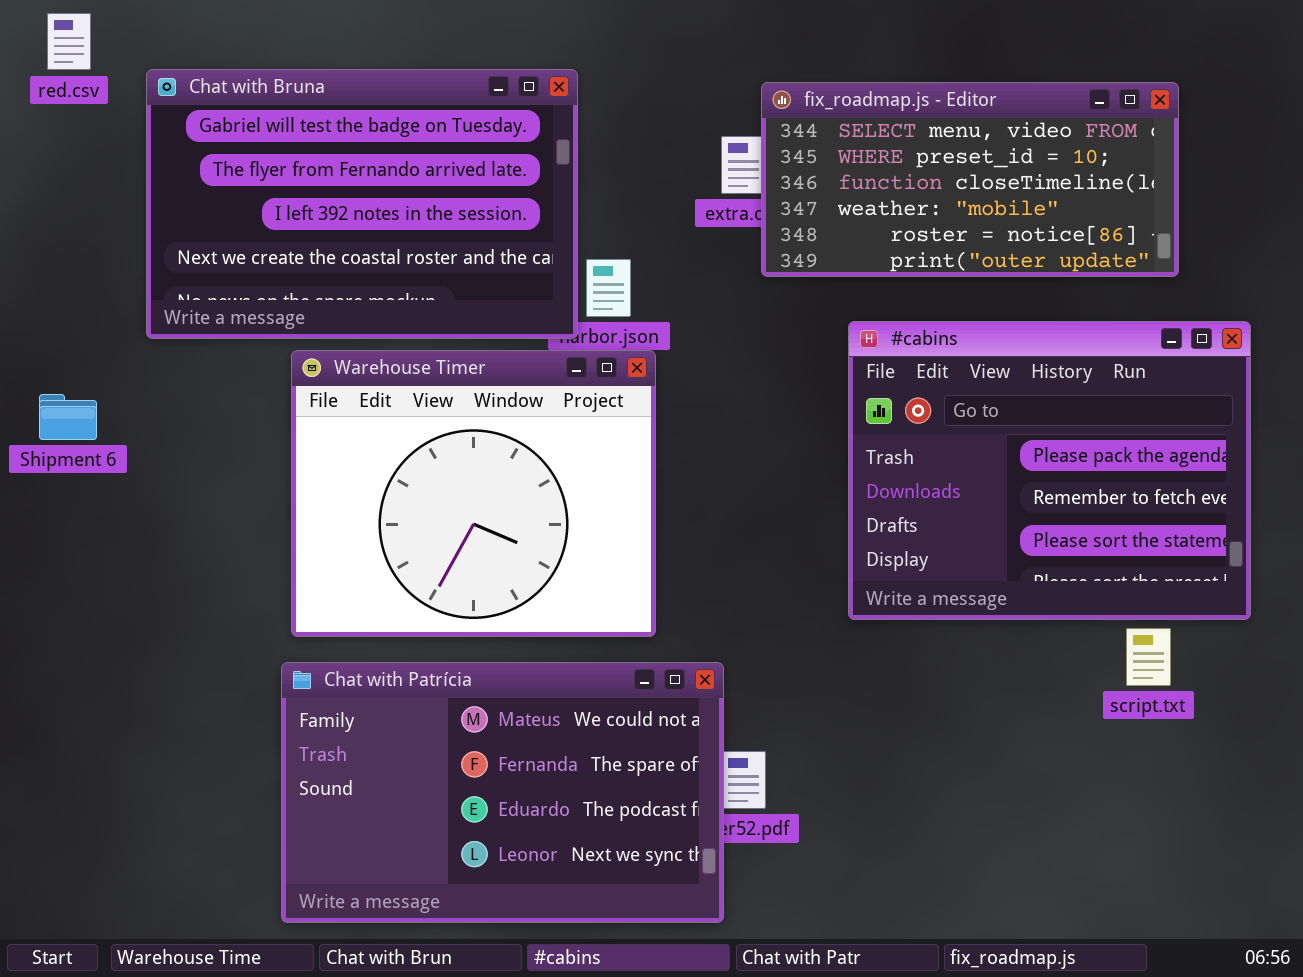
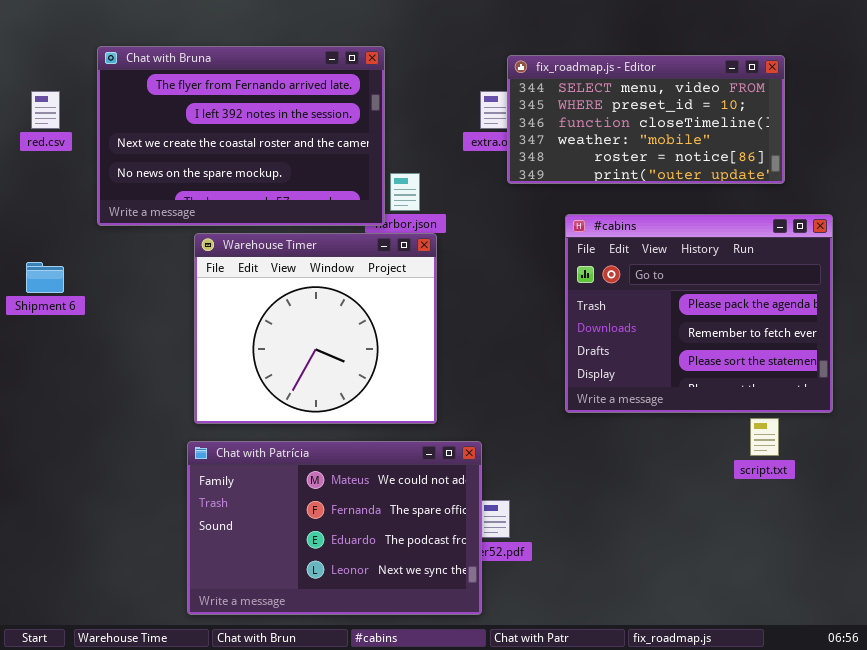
red.csv: [47,13,91,70] -> [31,91,60,129], moved
Chat with Bruna: [146,69,578,339] -> [97,46,385,226], scrolled down 1 row

